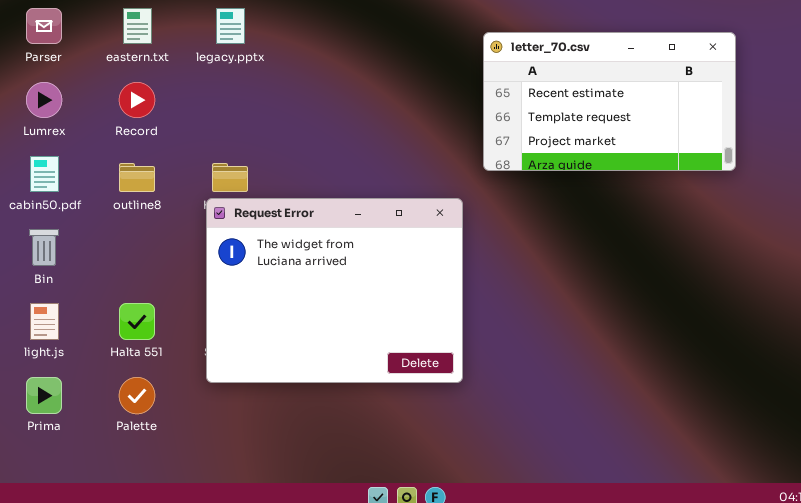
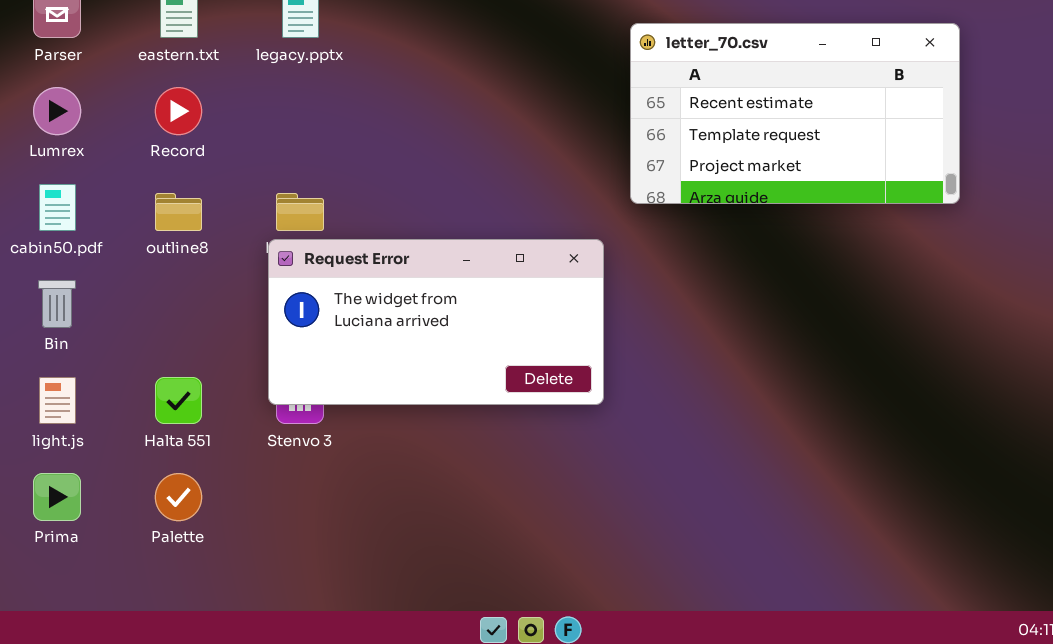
Request Error: [206,198,463,383] -> [268,239,604,405], resized

